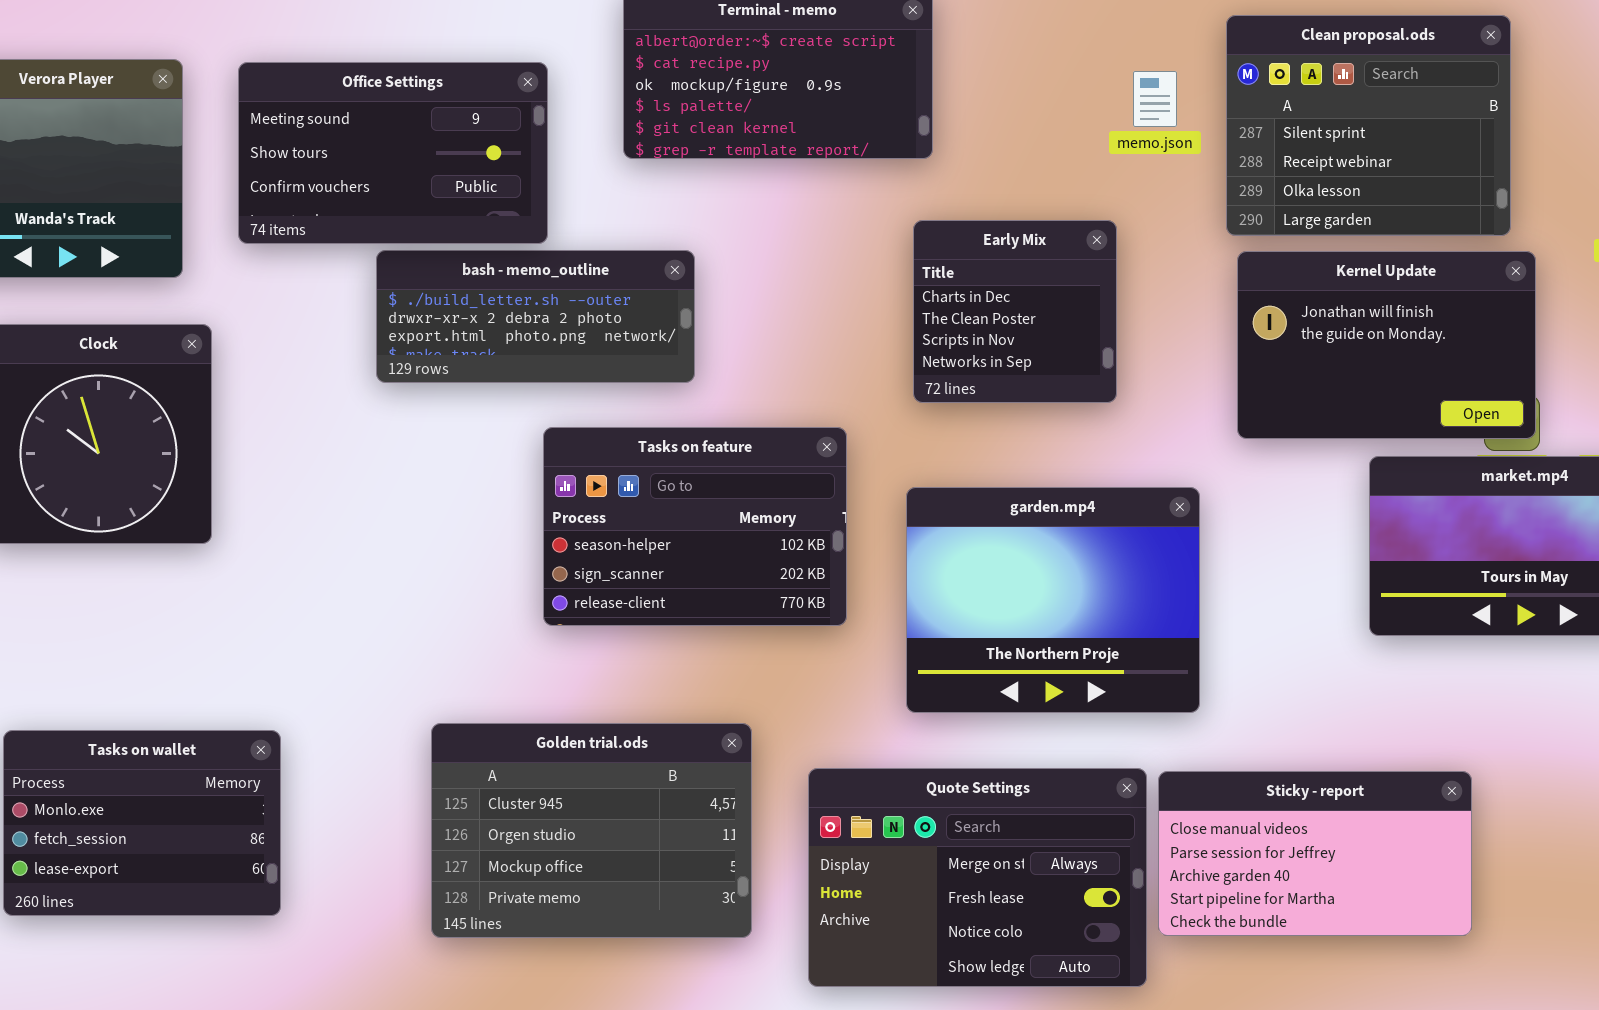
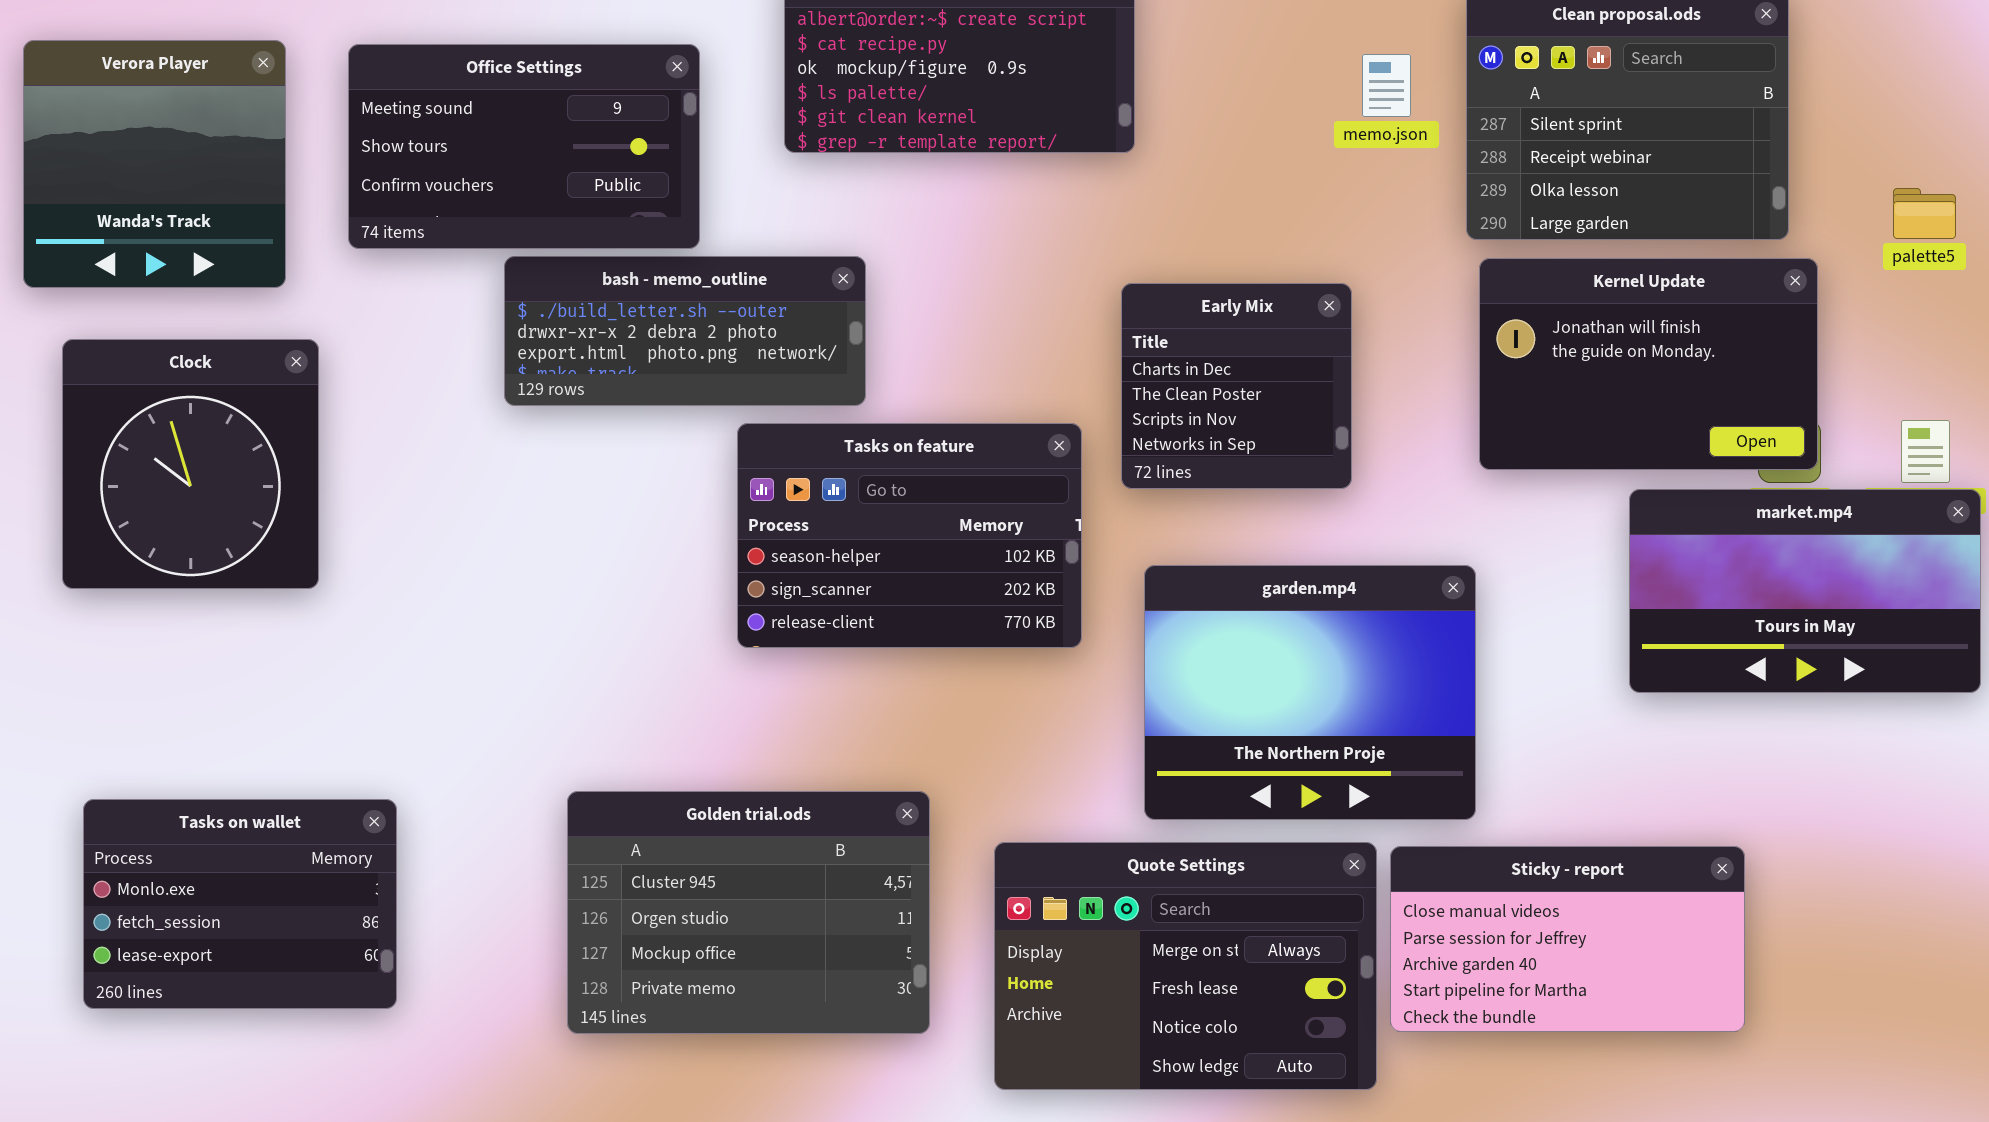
Early Mix: [913,220,1117,403] -> [1121,283,1352,489], moved
Tasks on feature: [543,427,847,626] -> [737,423,1082,648], moved
garden.mp4: [906,487,1200,713] -> [1144,565,1476,820], moved

